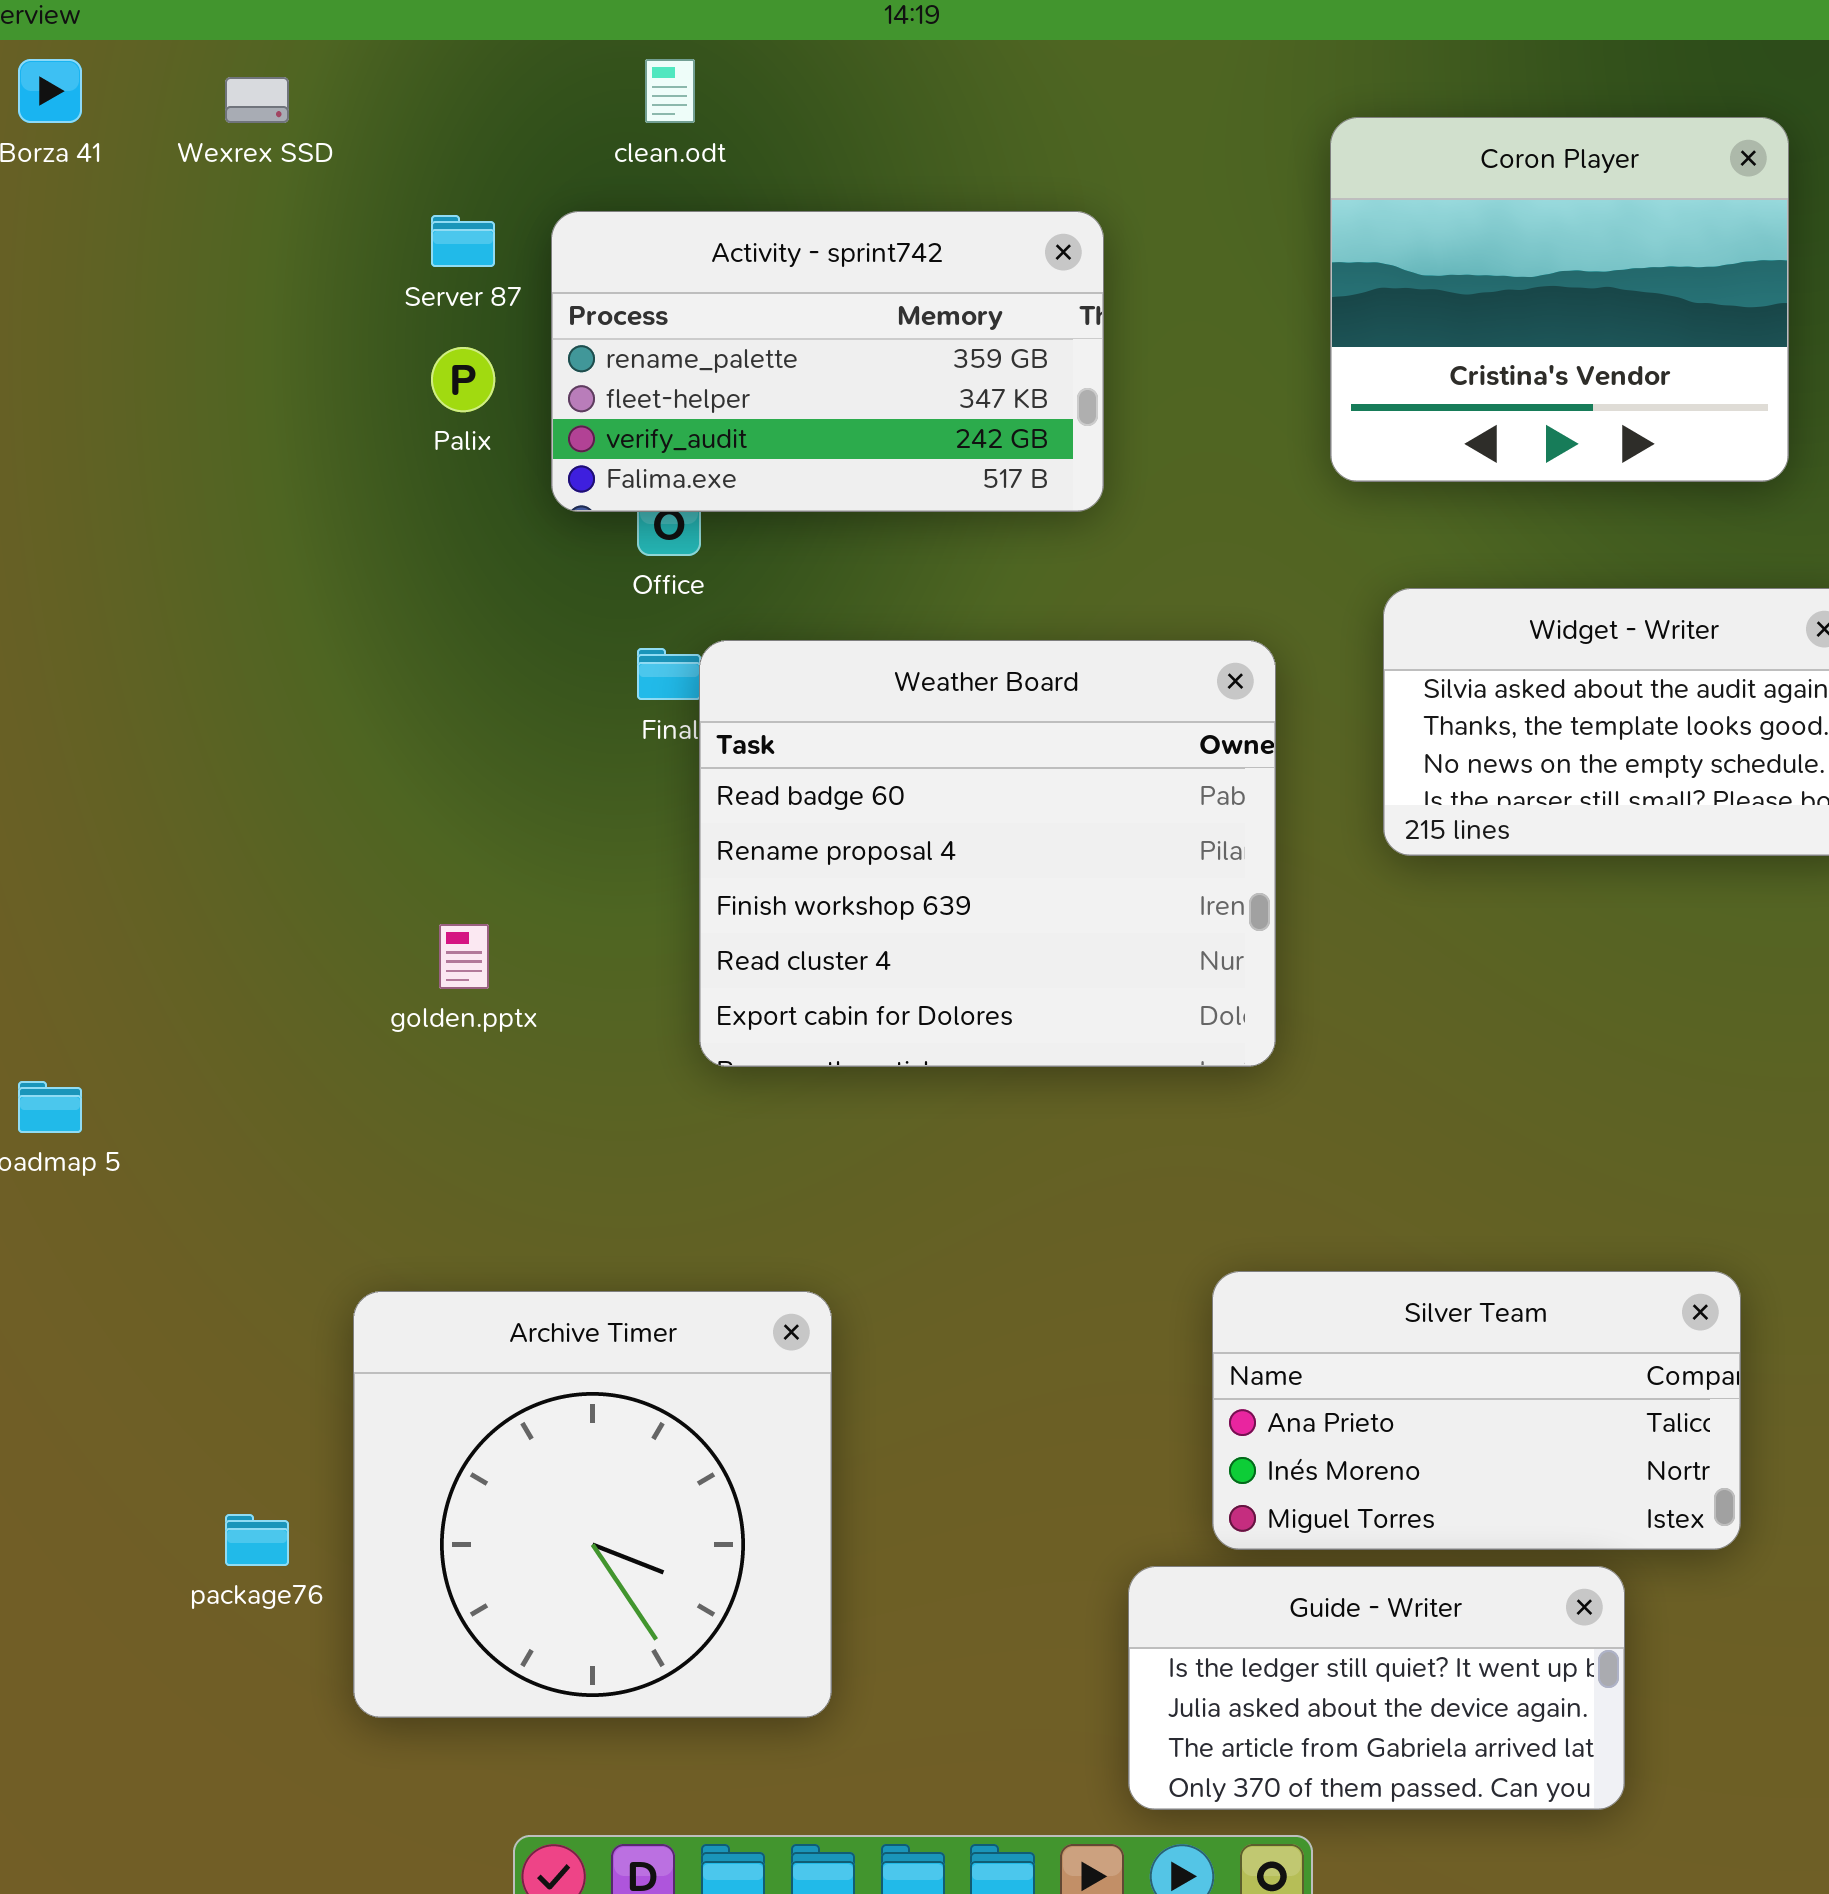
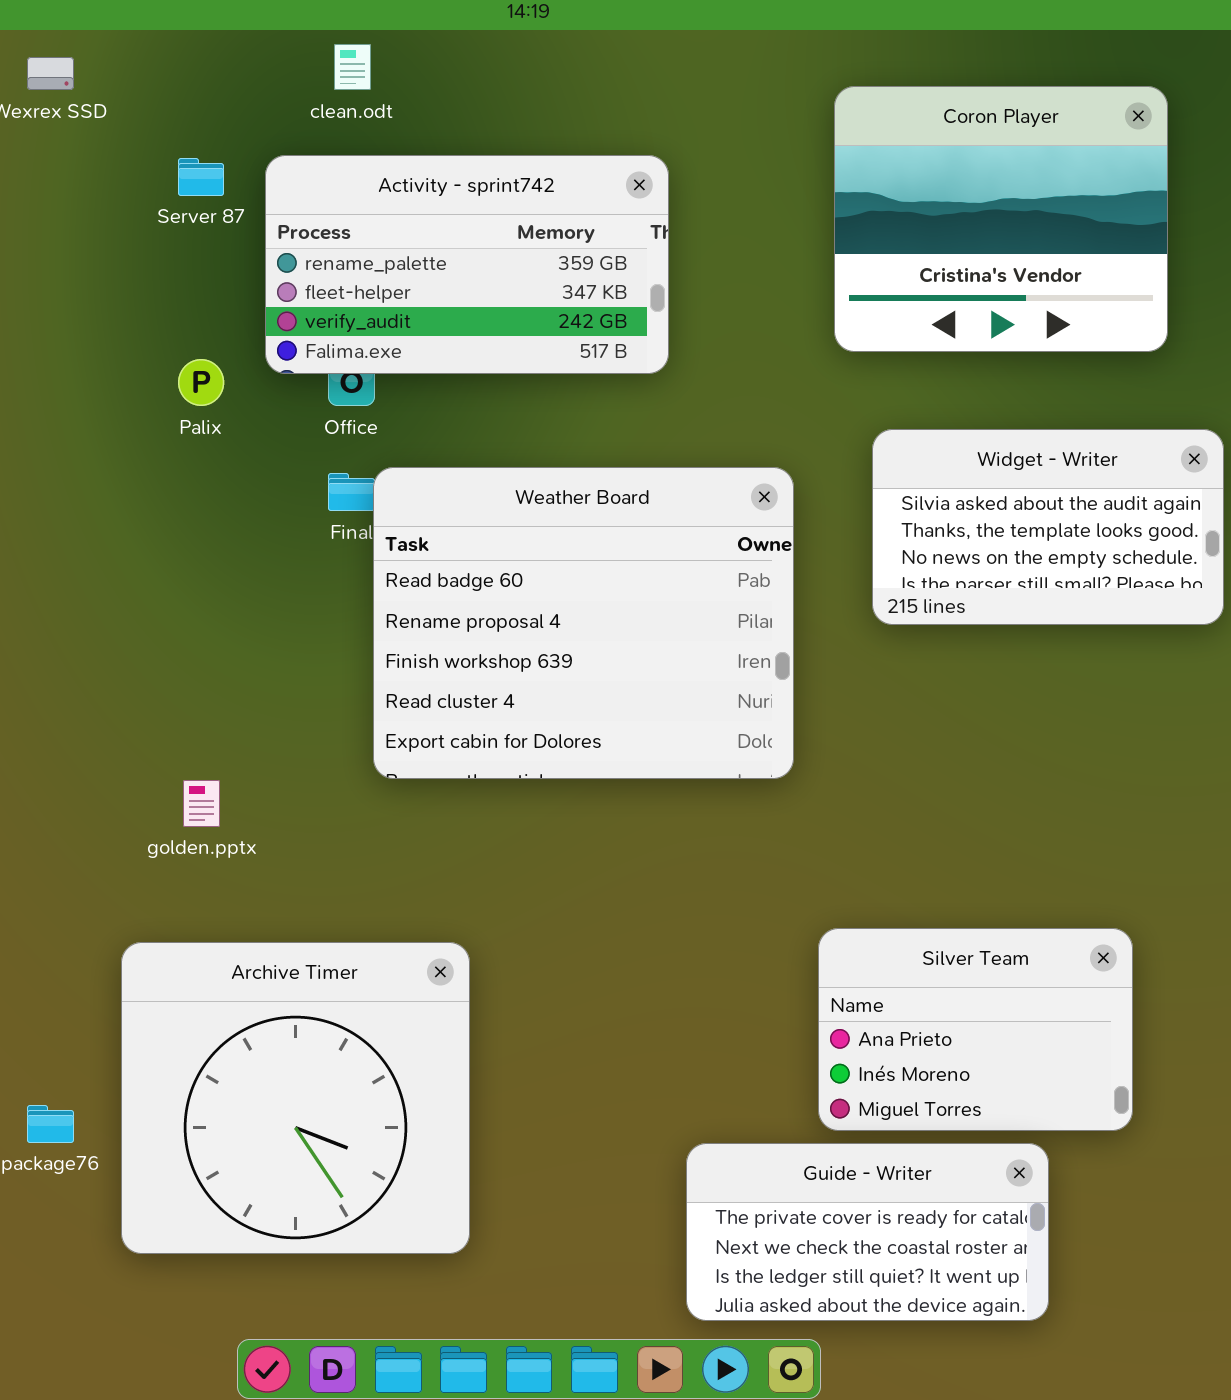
Palix: [431,347,495,412] -> [178,359,224,406], moved
golden.pptx: [439,924,489,989] -> [183,780,220,827], moved
Silver Team: [1212,1271,1741,1550] -> [818,928,1133,1131], resized
Guide - Writer: [1128,1566,1625,1810] -> [686,1143,1049,1321], scrolled up 2 rows

